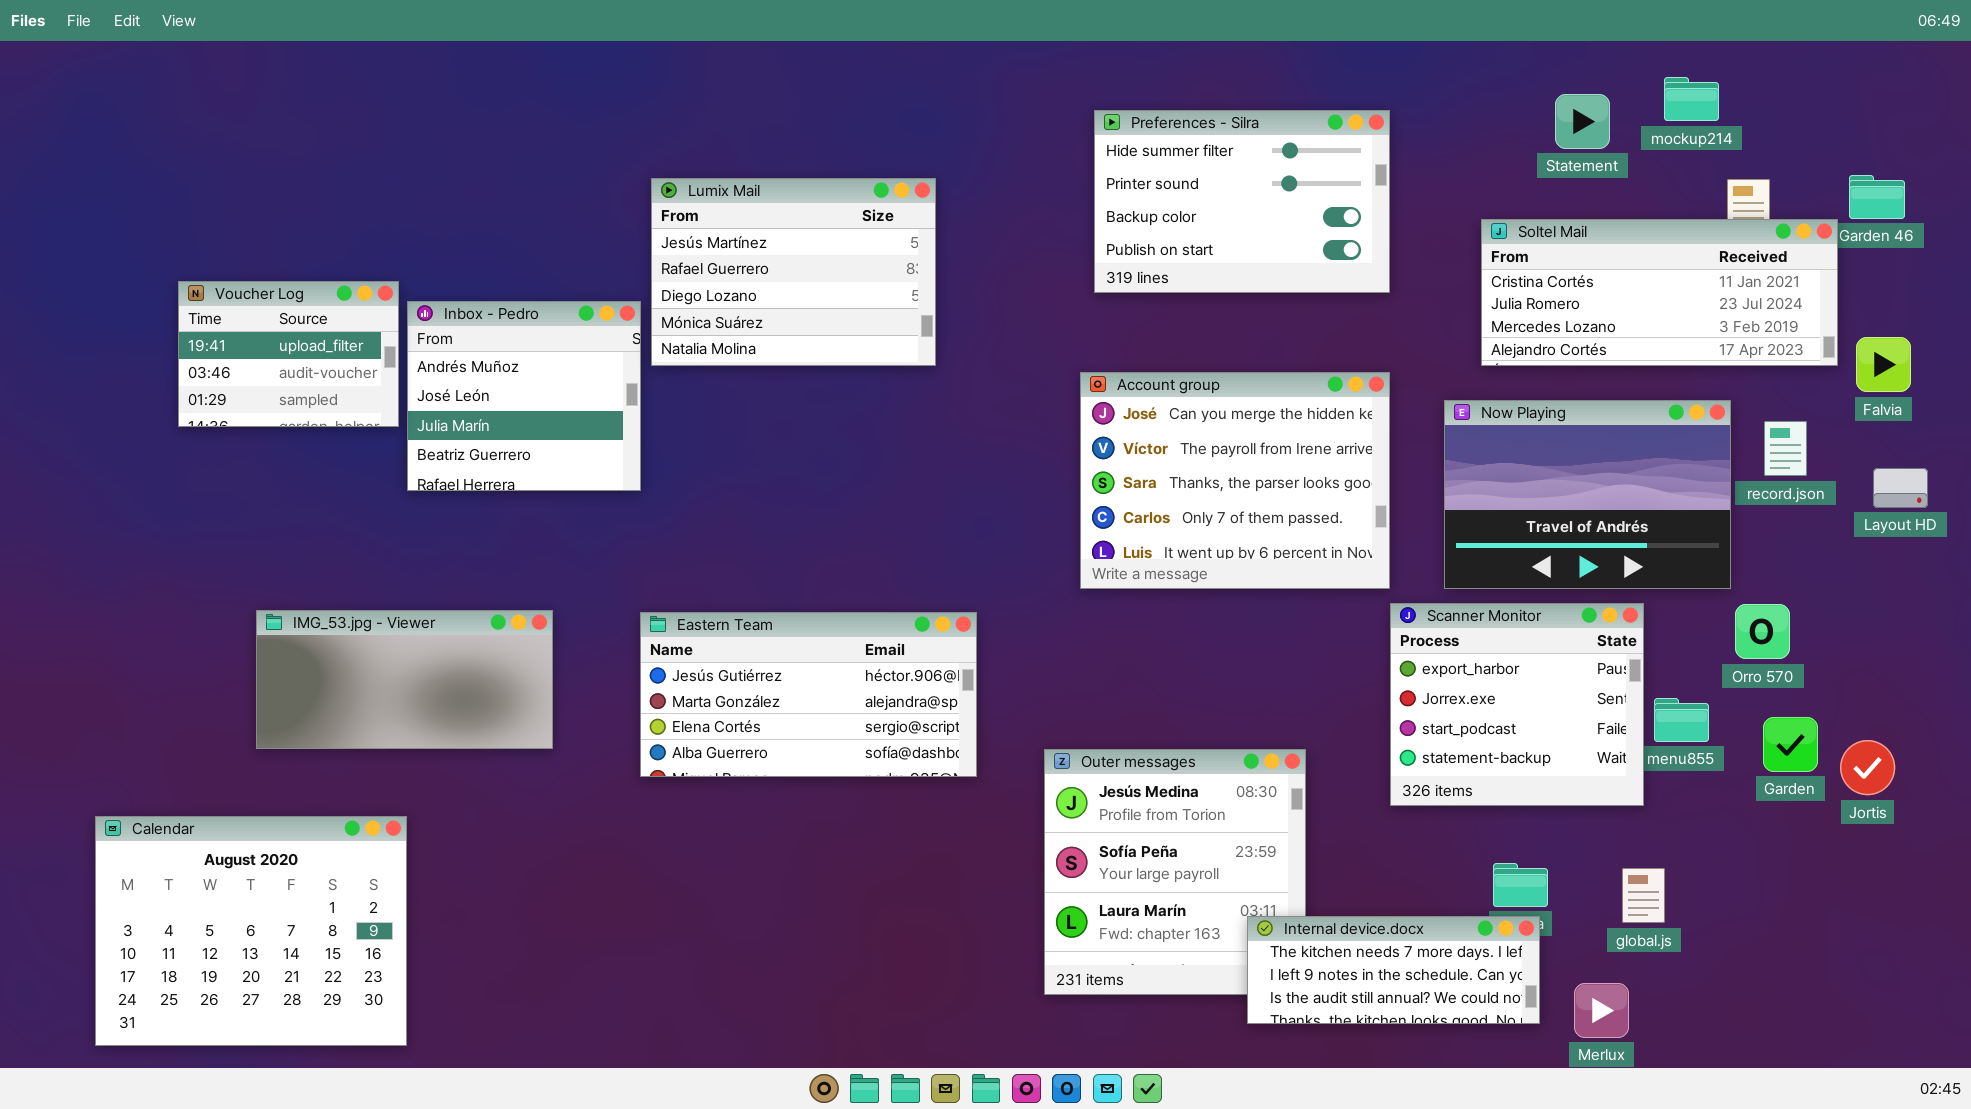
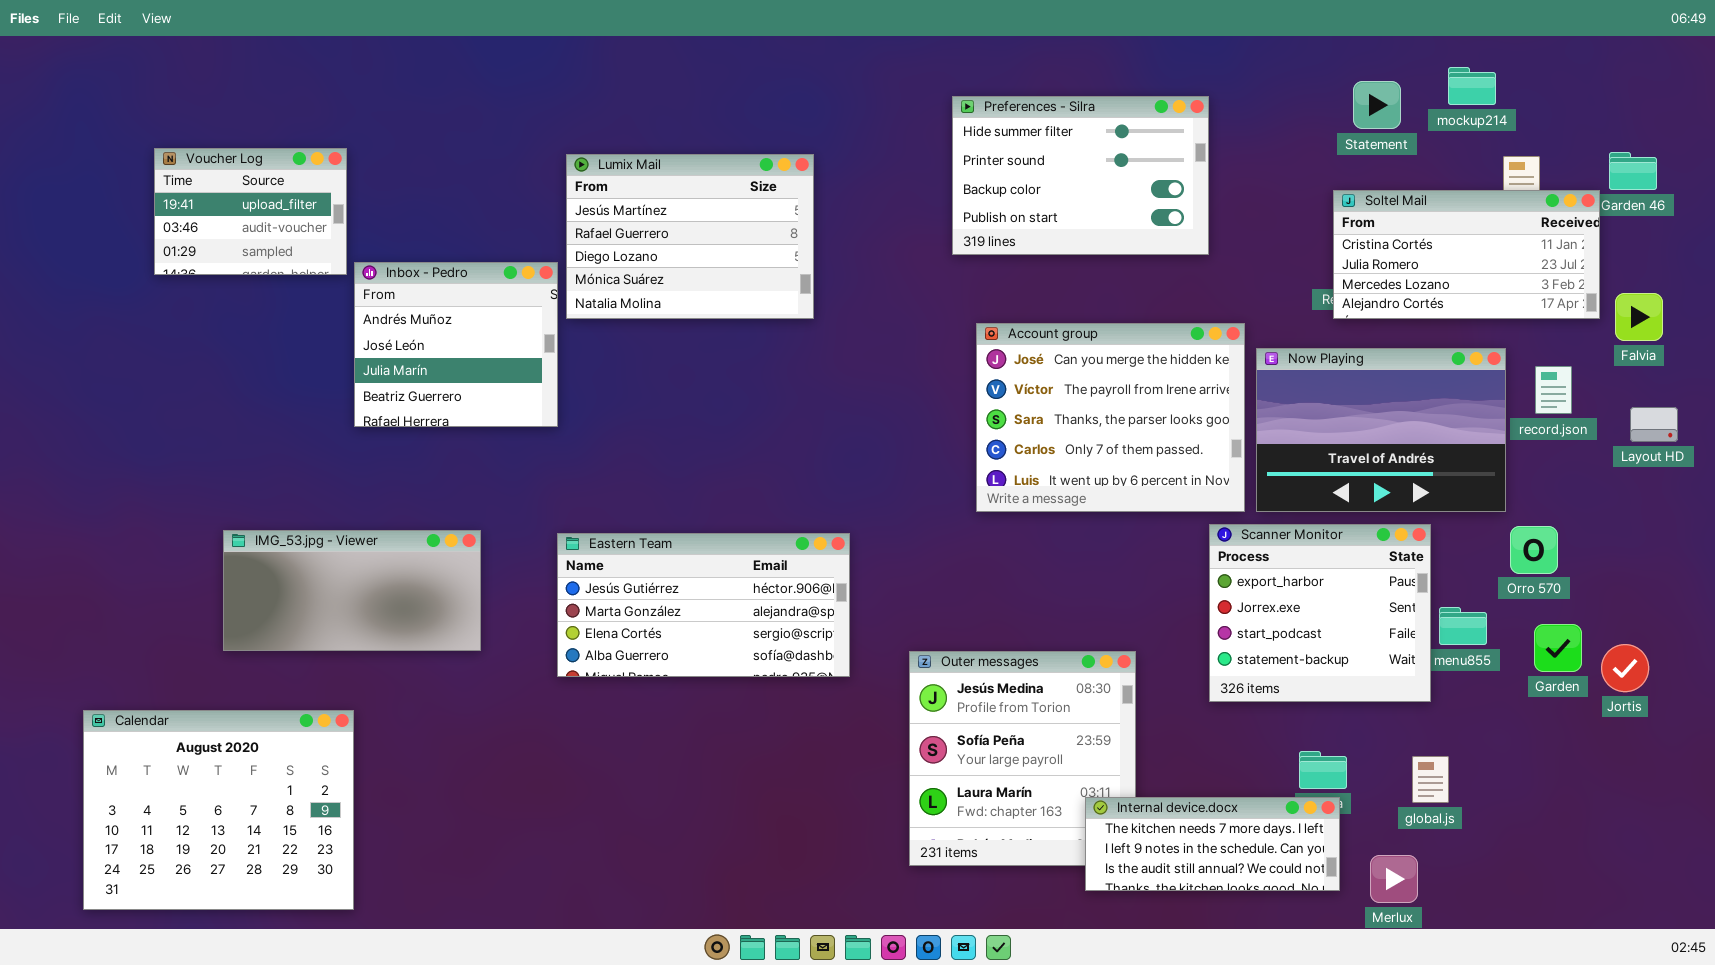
Soltel Mail: [1481,219,1838,366] -> [1333,190,1600,319], resized
Voucher Log: [178,281,399,427] -> [154,148,347,275], moved
Account group: [1080,372,1390,589] -> [976,323,1245,512], moved

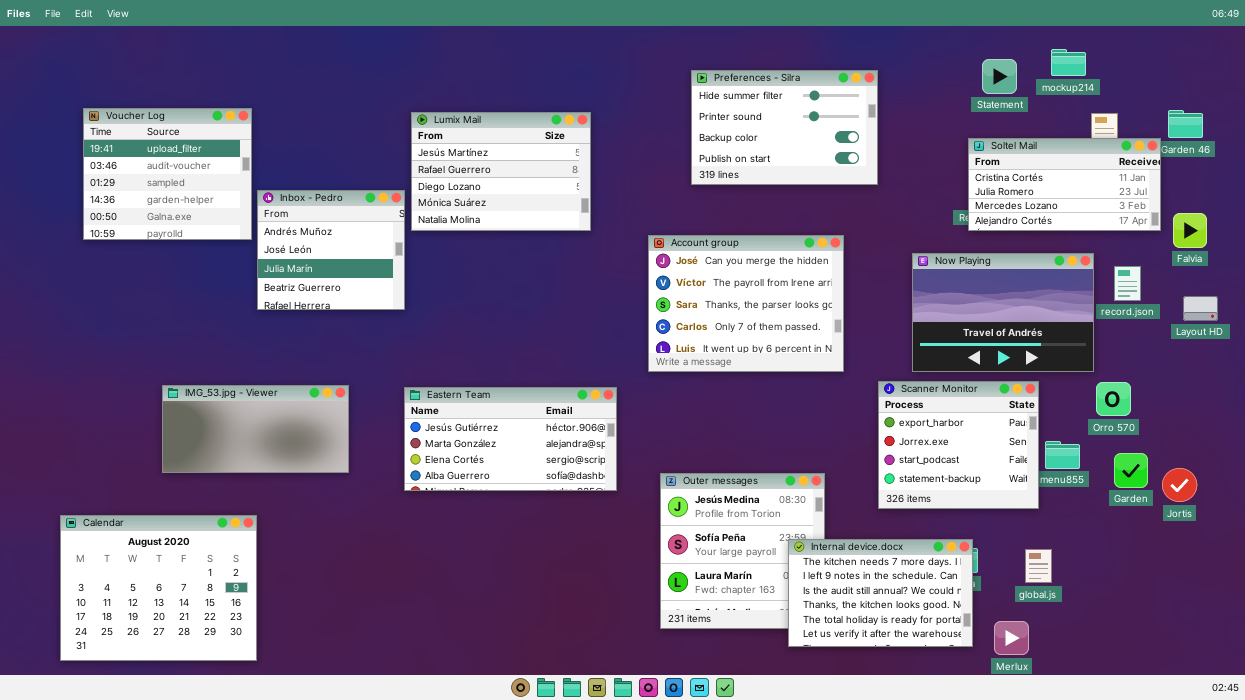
Voucher Log: [154,148,347,275] -> [83,108,252,240], resized
Account group: [976,323,1245,512] -> [648,235,844,372], moved
Internal device.docx: [1085,797,1340,891] -> [788,539,973,647], resized

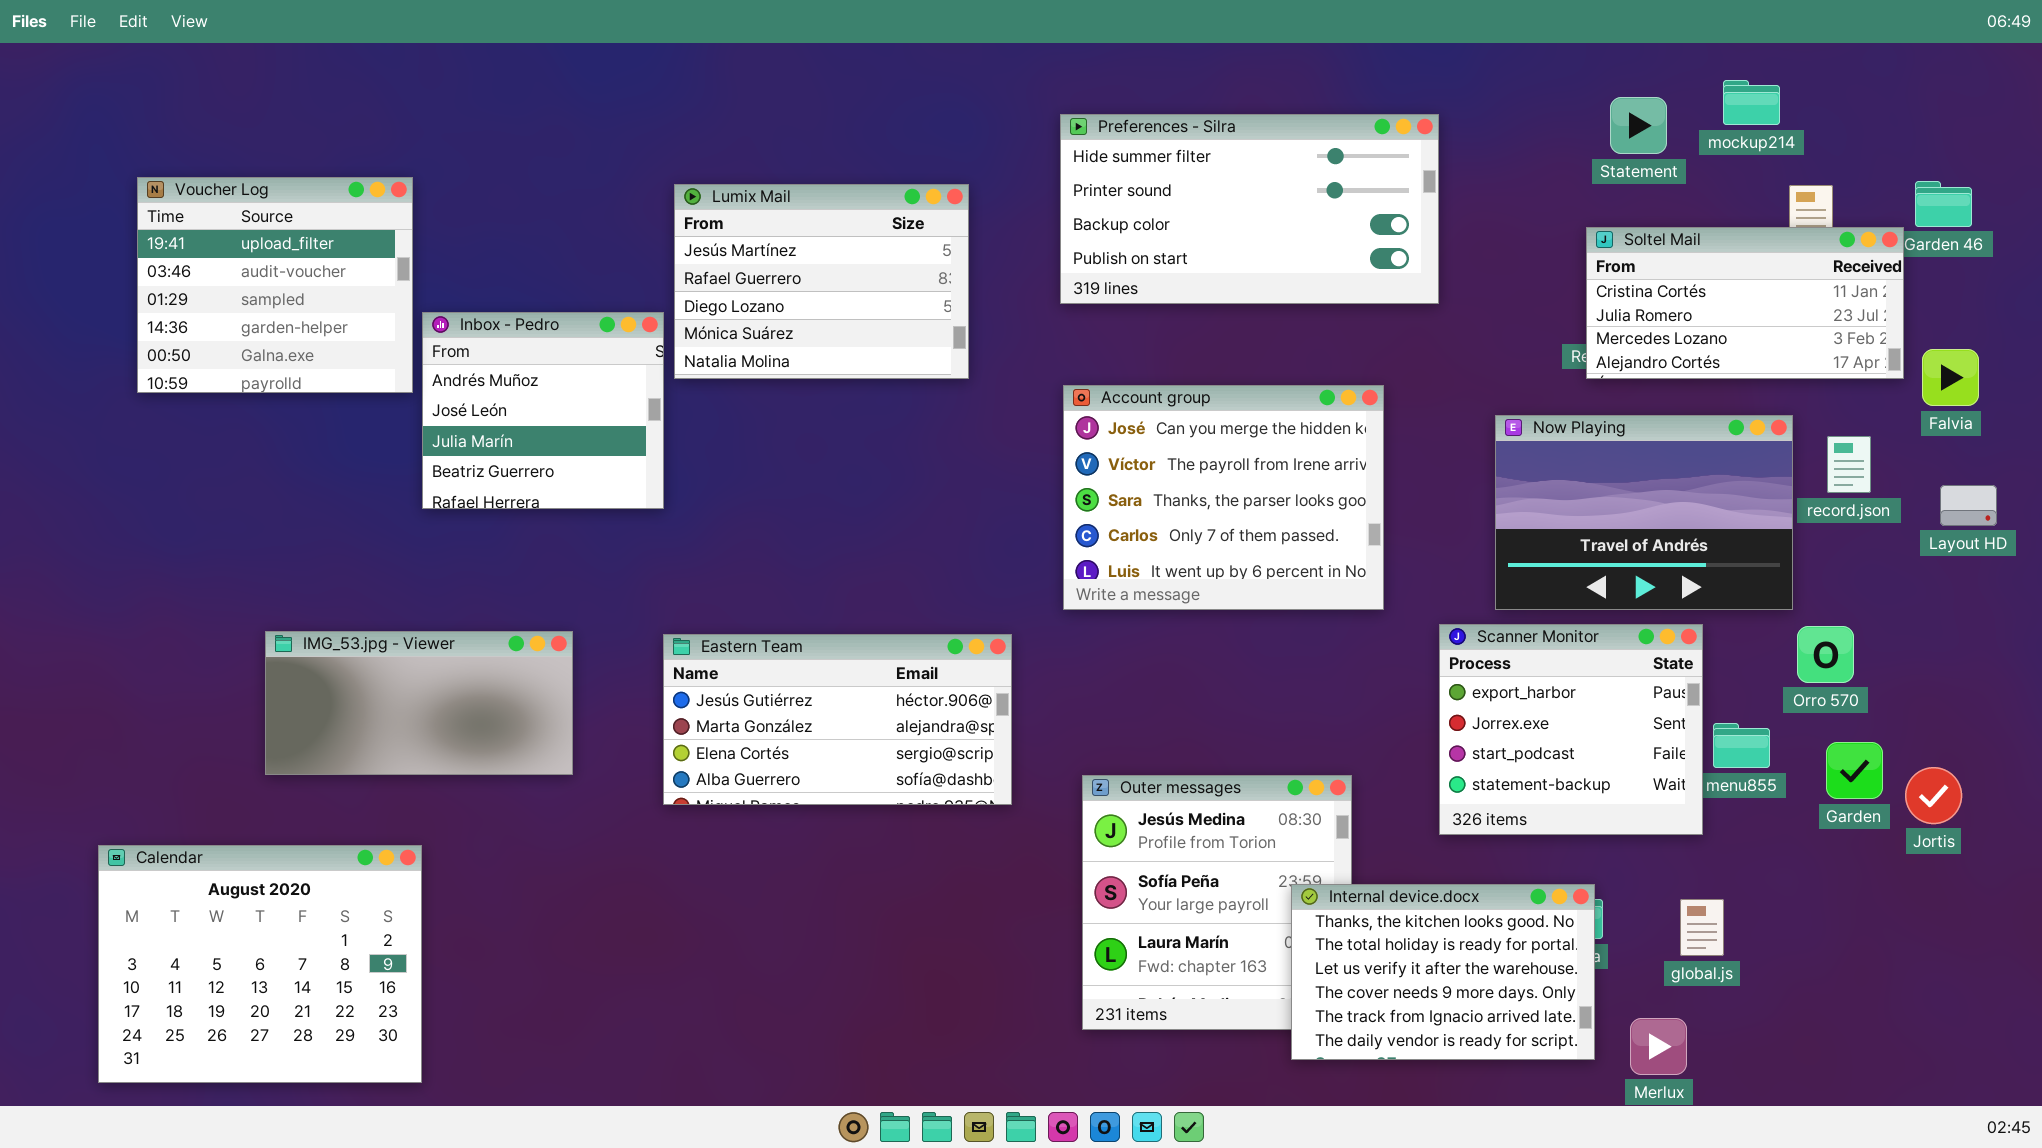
Preferences - Silra: [691,70,878,185] -> [1060,114,1439,304], resized
Internal device.docx: [788,539,973,647] -> [1291,884,1595,1060], scrolled down 3 rows

